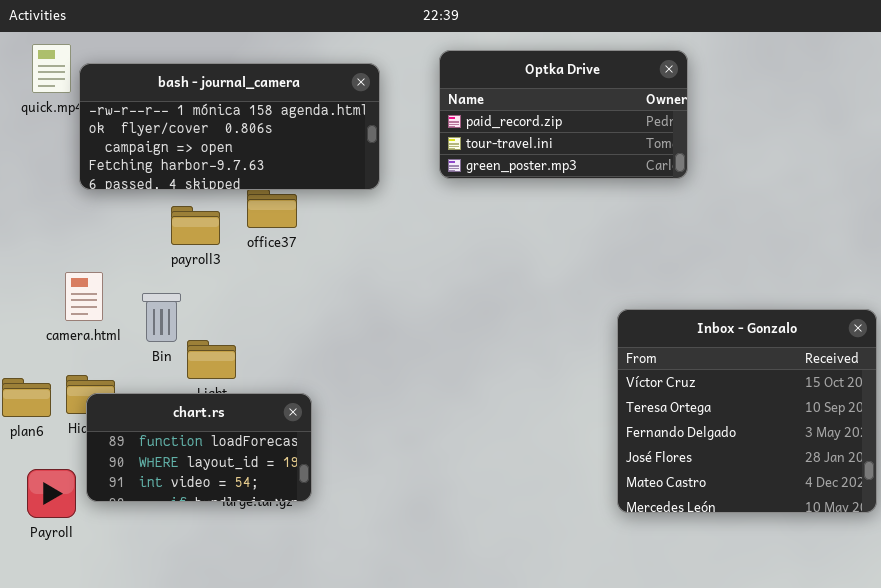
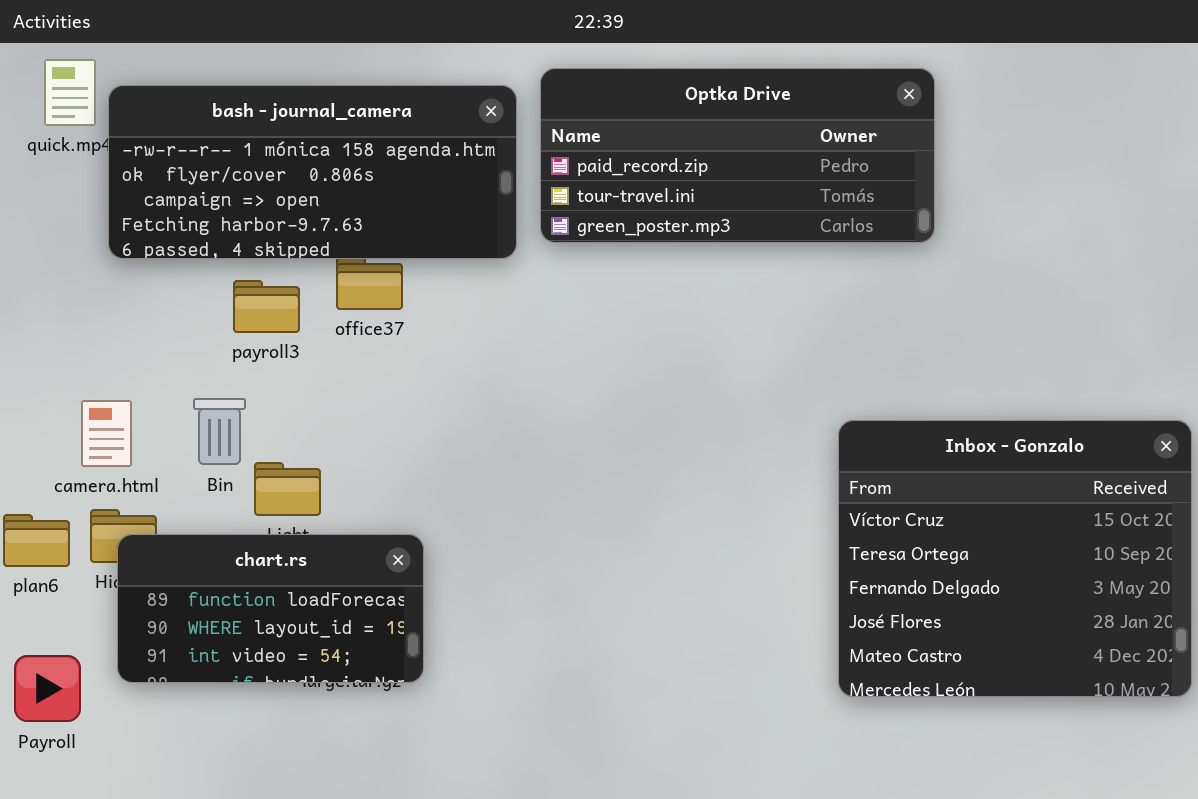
Optka Drive: [439,50,688,179] -> [540,68,935,243], resized
camera.html: [65,272,103,321] -> [81,400,132,467], moved
Payroll: [27,469,76,518] -> [14,655,81,722], moved

